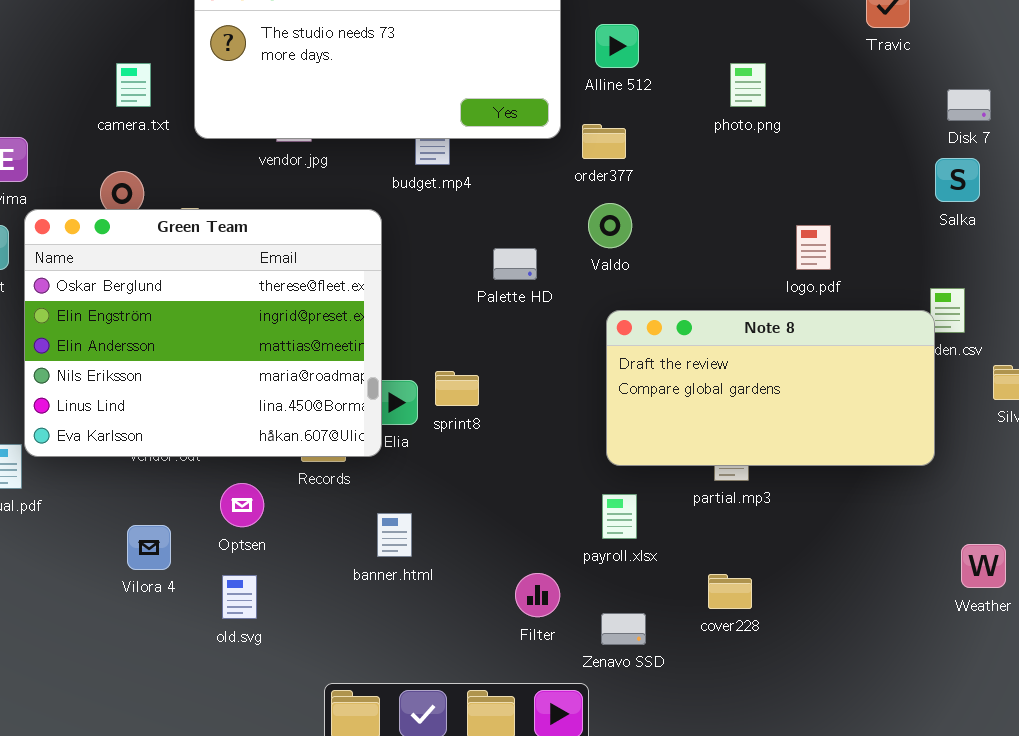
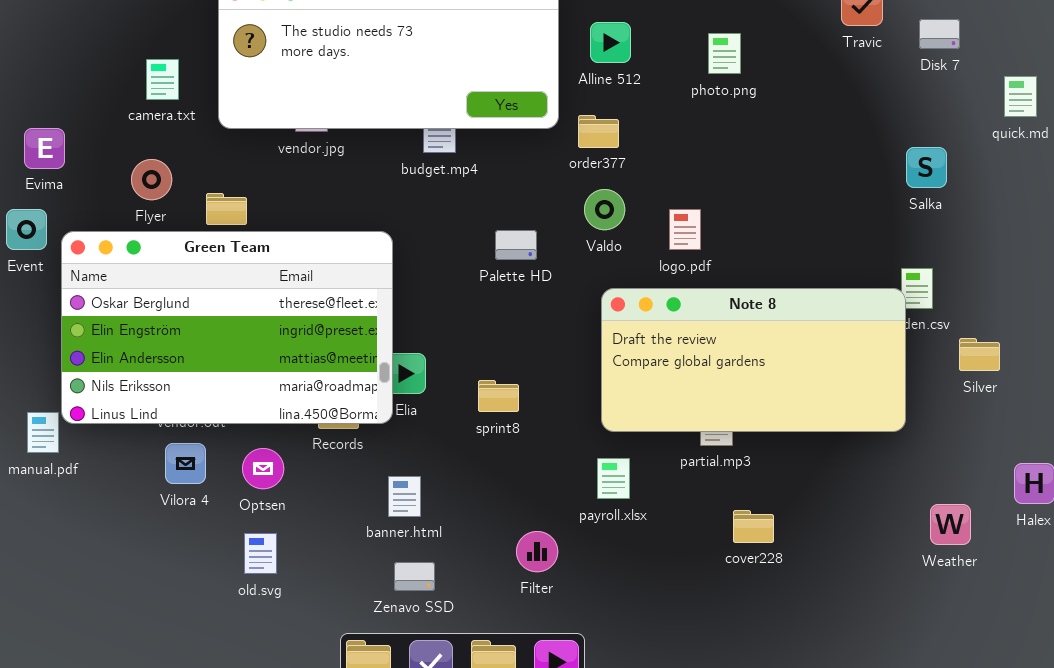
photo.png: [730,63,766,107] -> [708,33,741,74], moved
Disk 7: [947,89,991,121] -> [919,19,960,49], moved
Green Team: [24,209,382,457] -> [61,231,393,424], resized
logo.pdf: [796,225,831,270] -> [669,209,701,250], moved
sprint8: [435,371,479,406] -> [478,380,519,412], moved
Vilora 4: [127,525,171,570] -> [165,443,206,484], moved
cover228: [708,574,752,609] -> [733,510,774,543], moved
Zenavo SSD: [601,613,646,645] -> [394,562,435,591], moved

